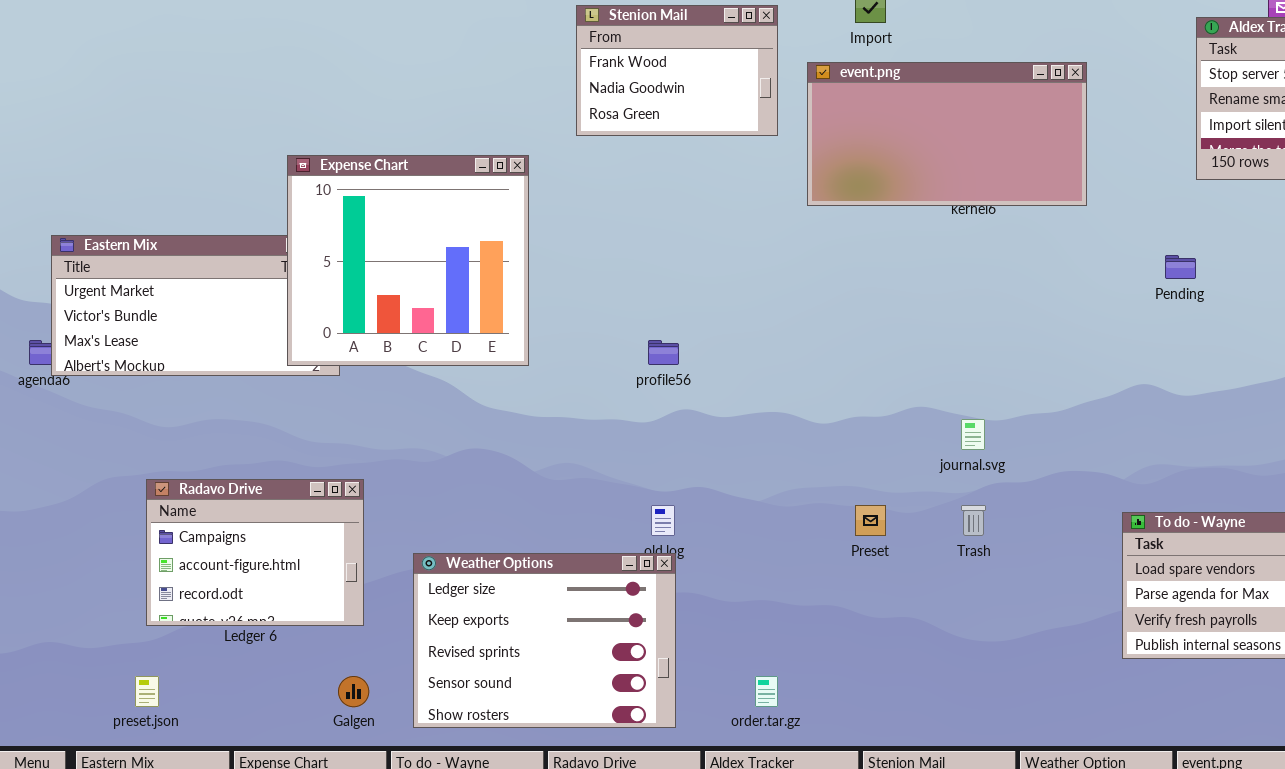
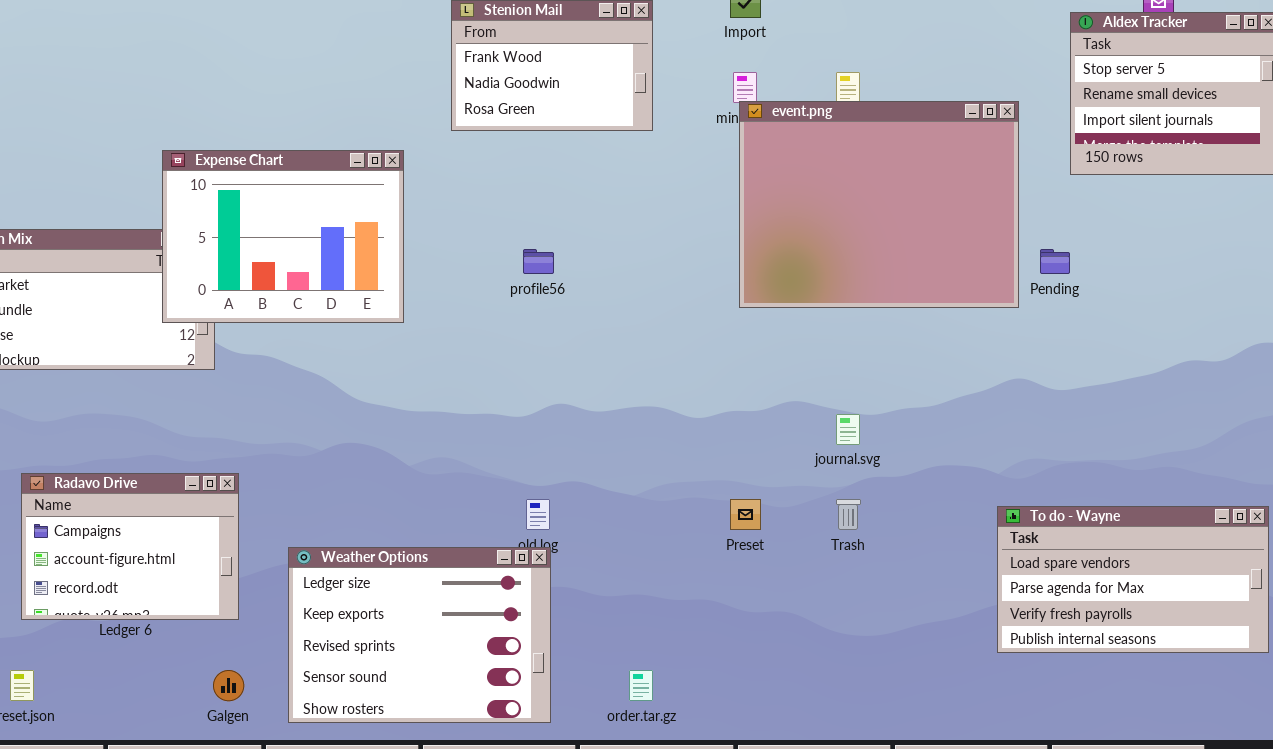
event.png: [807,62,1087,206] -> [739,101,1019,308], moved, resized
Expense Chart: [287,155,529,366] -> [162,150,404,323], resized
profile56: [648,340,679,365] -> [523,249,554,274], moved

